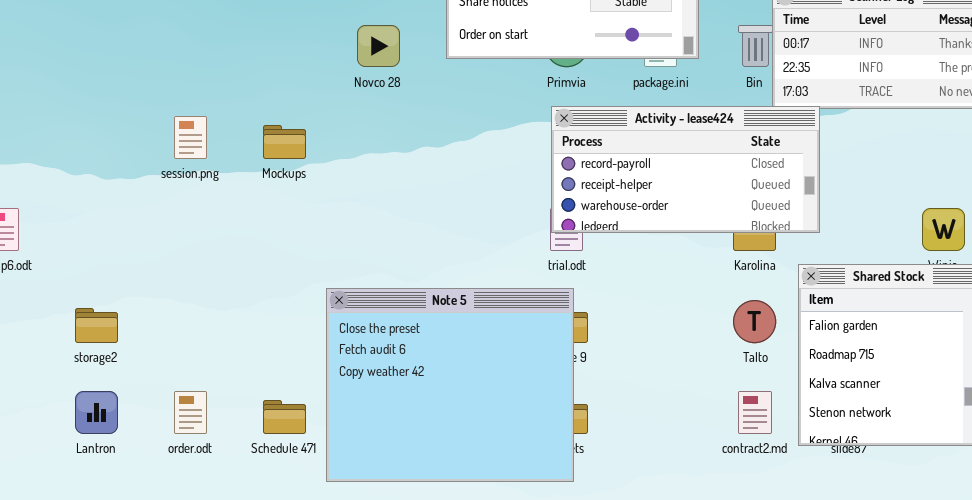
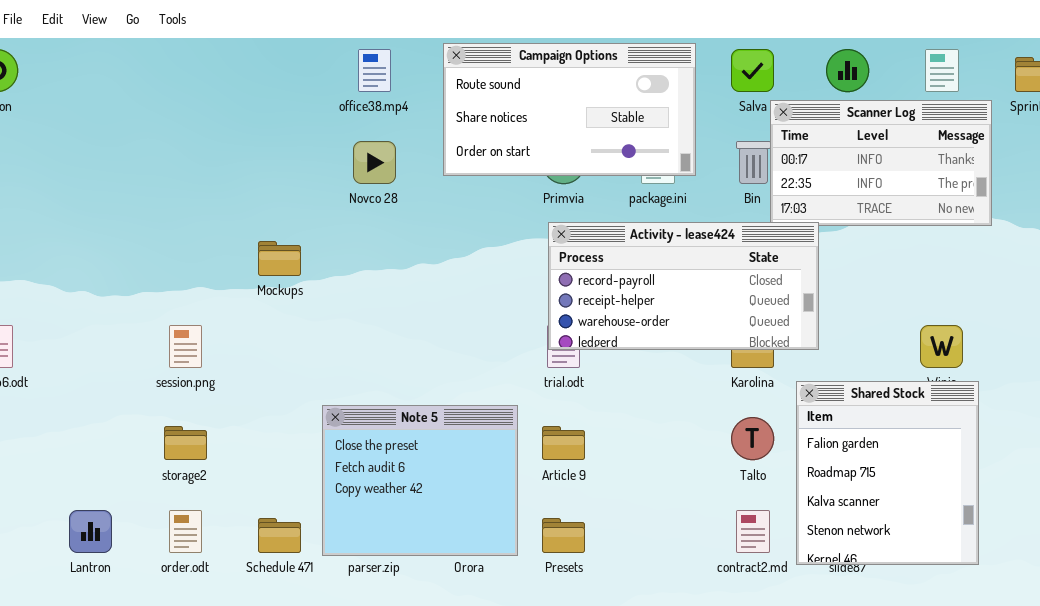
session.png: [174,116,207,159] -> [169,325,202,368], moved
Note 5: [326,288,574,482] -> [322,405,518,556], resized
storage2: [75,308,118,343] -> [164,426,207,460], moved

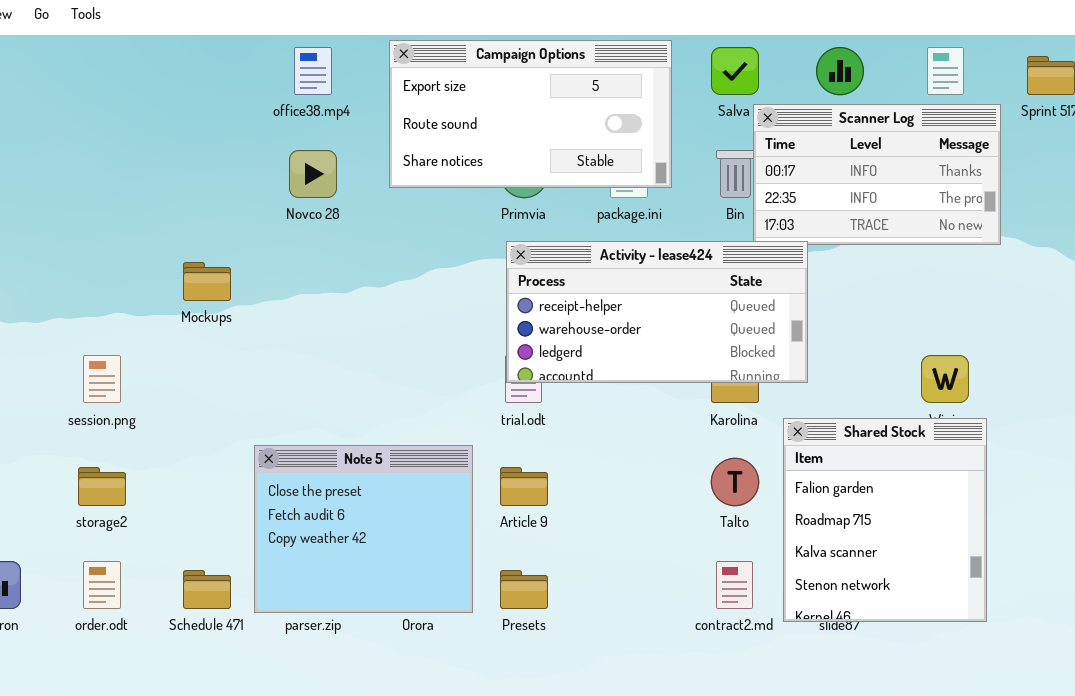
Campaign Options: [443,43,696,176] -> [389,40,672,188], scrolled up 1 row
Activity - lease424: [548,222,819,350] -> [506,241,808,383], scrolled down 1 row

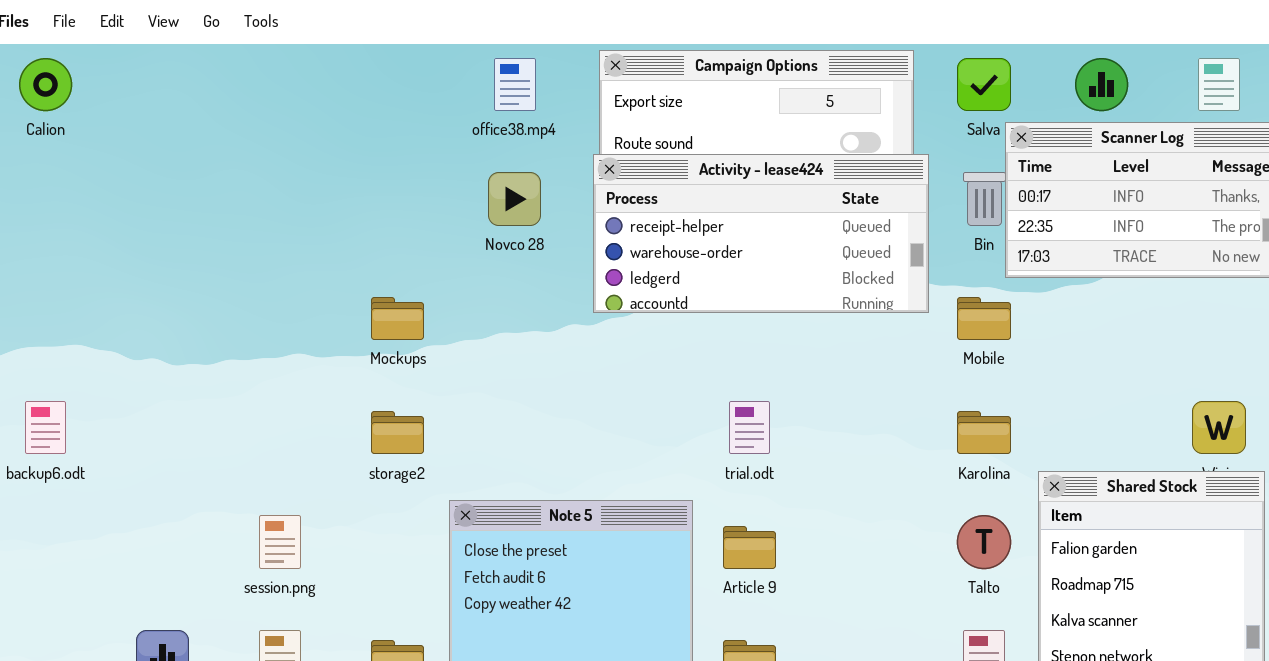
Activity - lease424: [506,241,808,383] -> [593,154,929,313], moved
session.png: [83,355,121,403] -> [259,515,301,569], moved
storage2: [78,467,126,506] -> [371,411,424,454], moved

